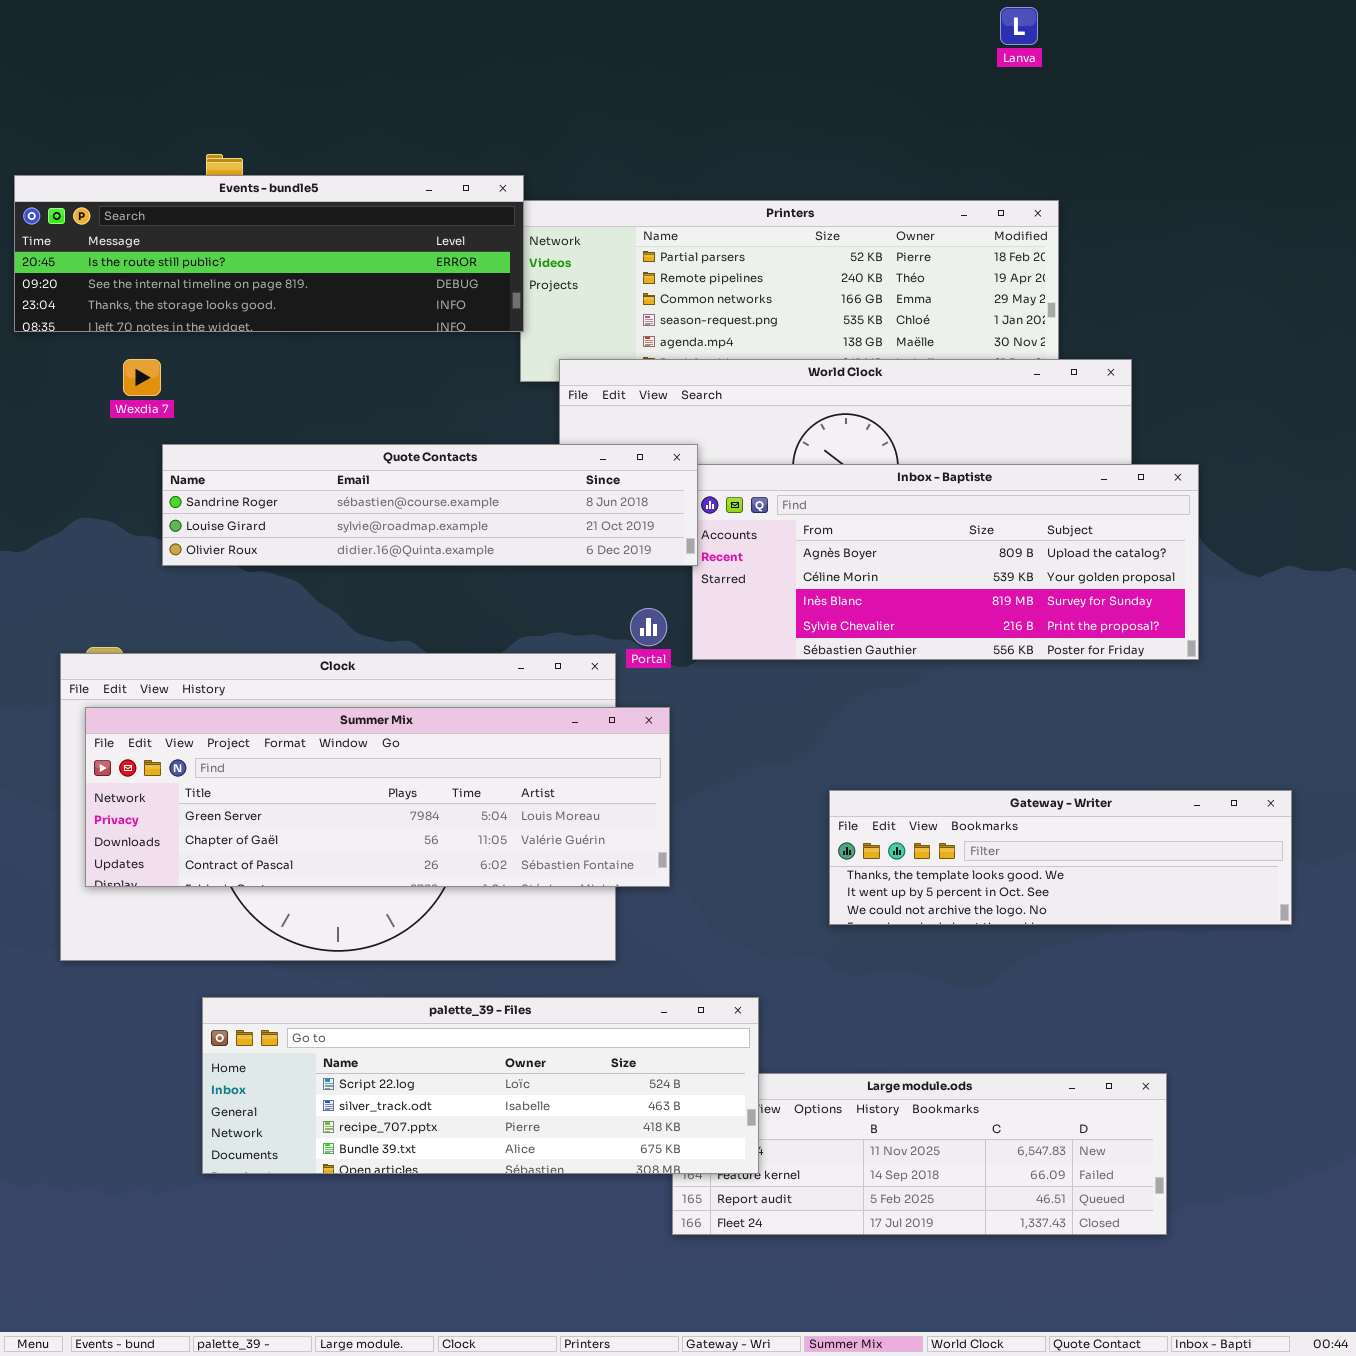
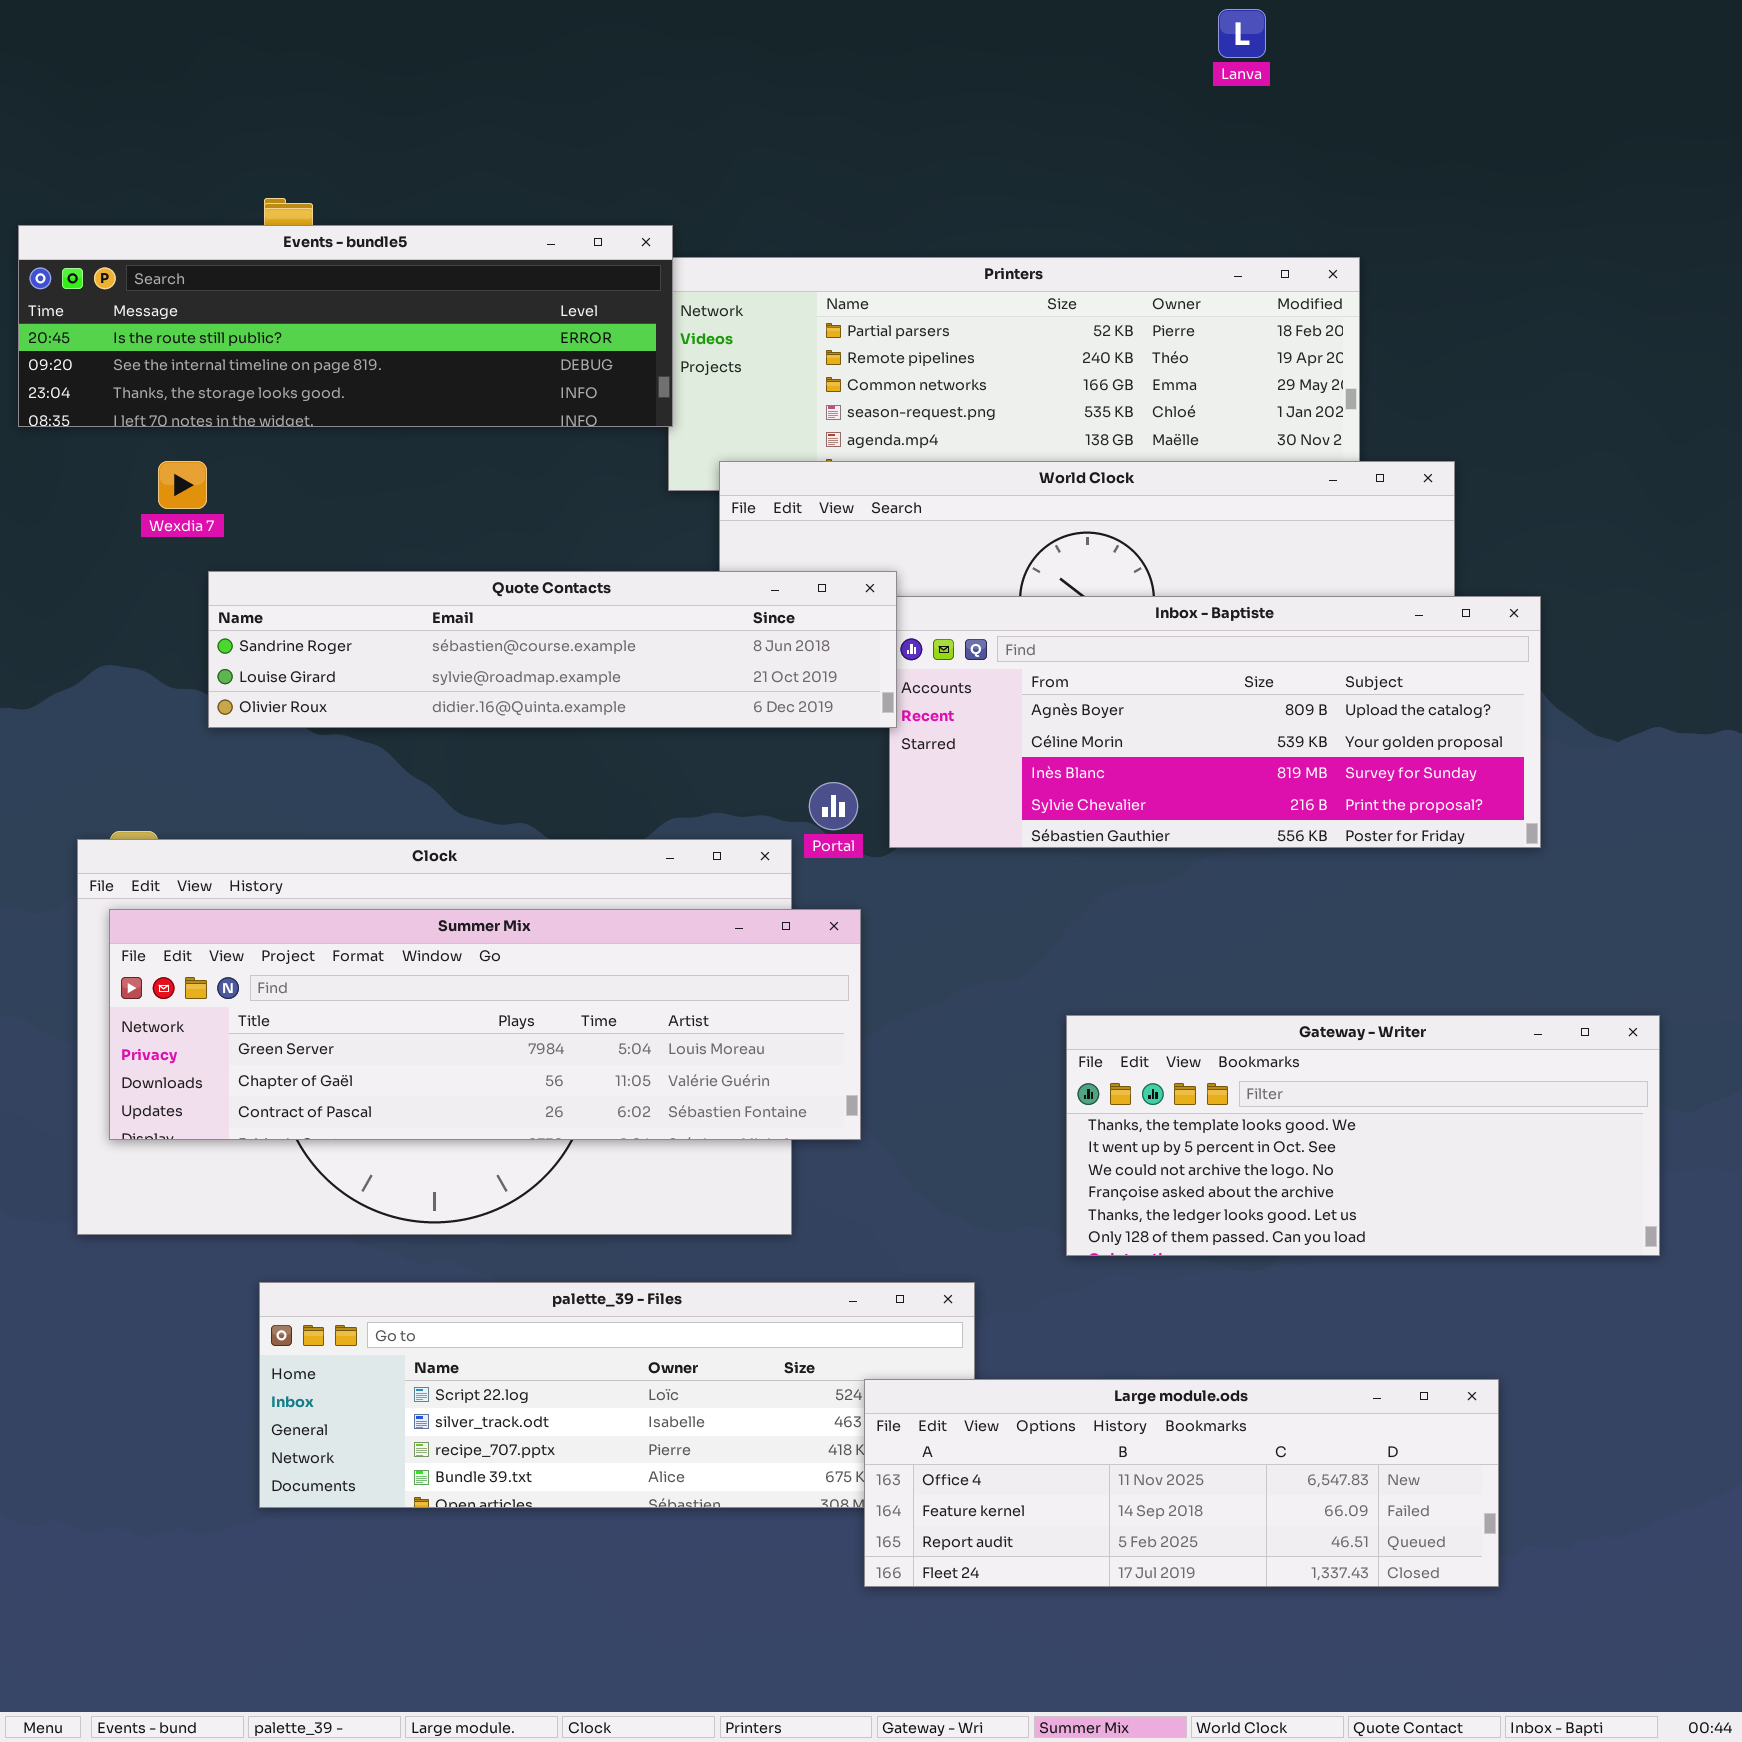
Lanva: [1000,7,1038,45] -> [1218,9,1266,58], moved
Gateway - Writer: [829,790,1292,925] -> [1066,1015,1660,1256], resized
Large module.ods: [672,1073,1167,1235] -> [864,1379,1499,1587], raised

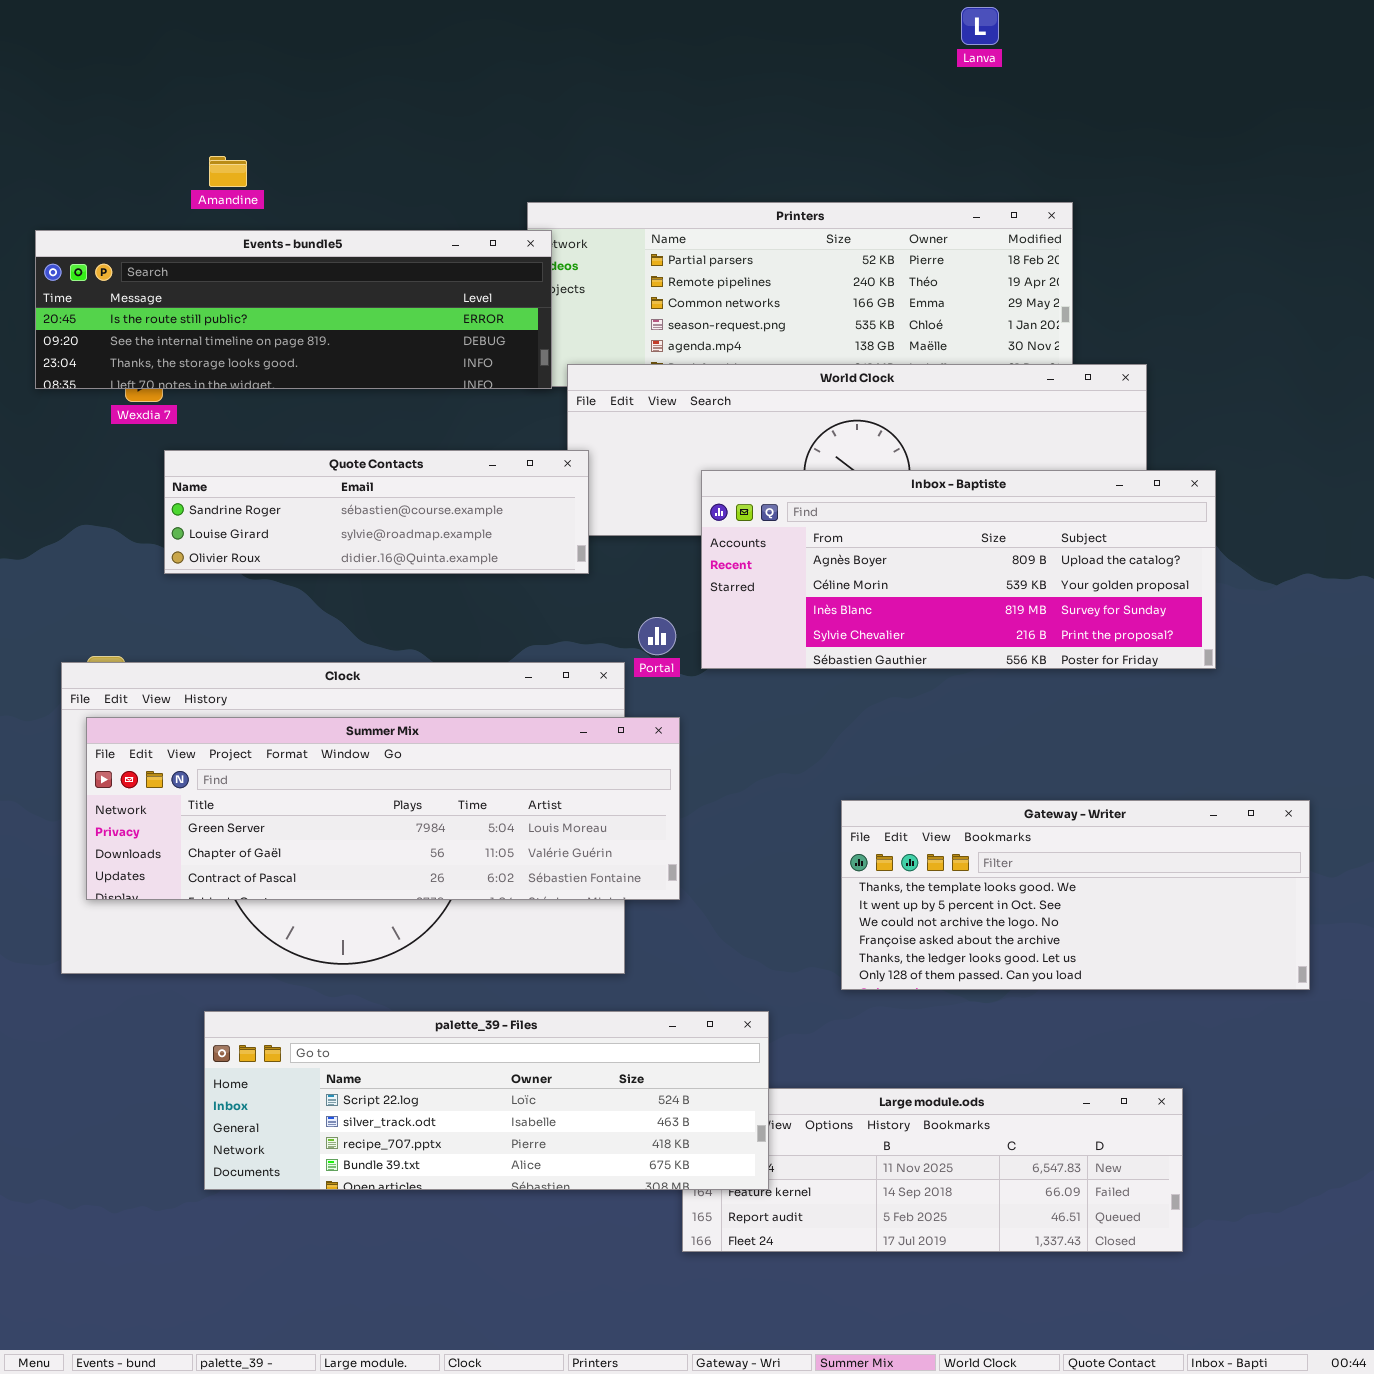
Events - bundle5: [18,225,673,427] -> [35,230,552,389], moved
Quote Contacts: [208,571,897,728] -> [164,450,589,574], resized
palette_39 - Files: [259,1282,975,1508] -> [204,1011,769,1190], raised

